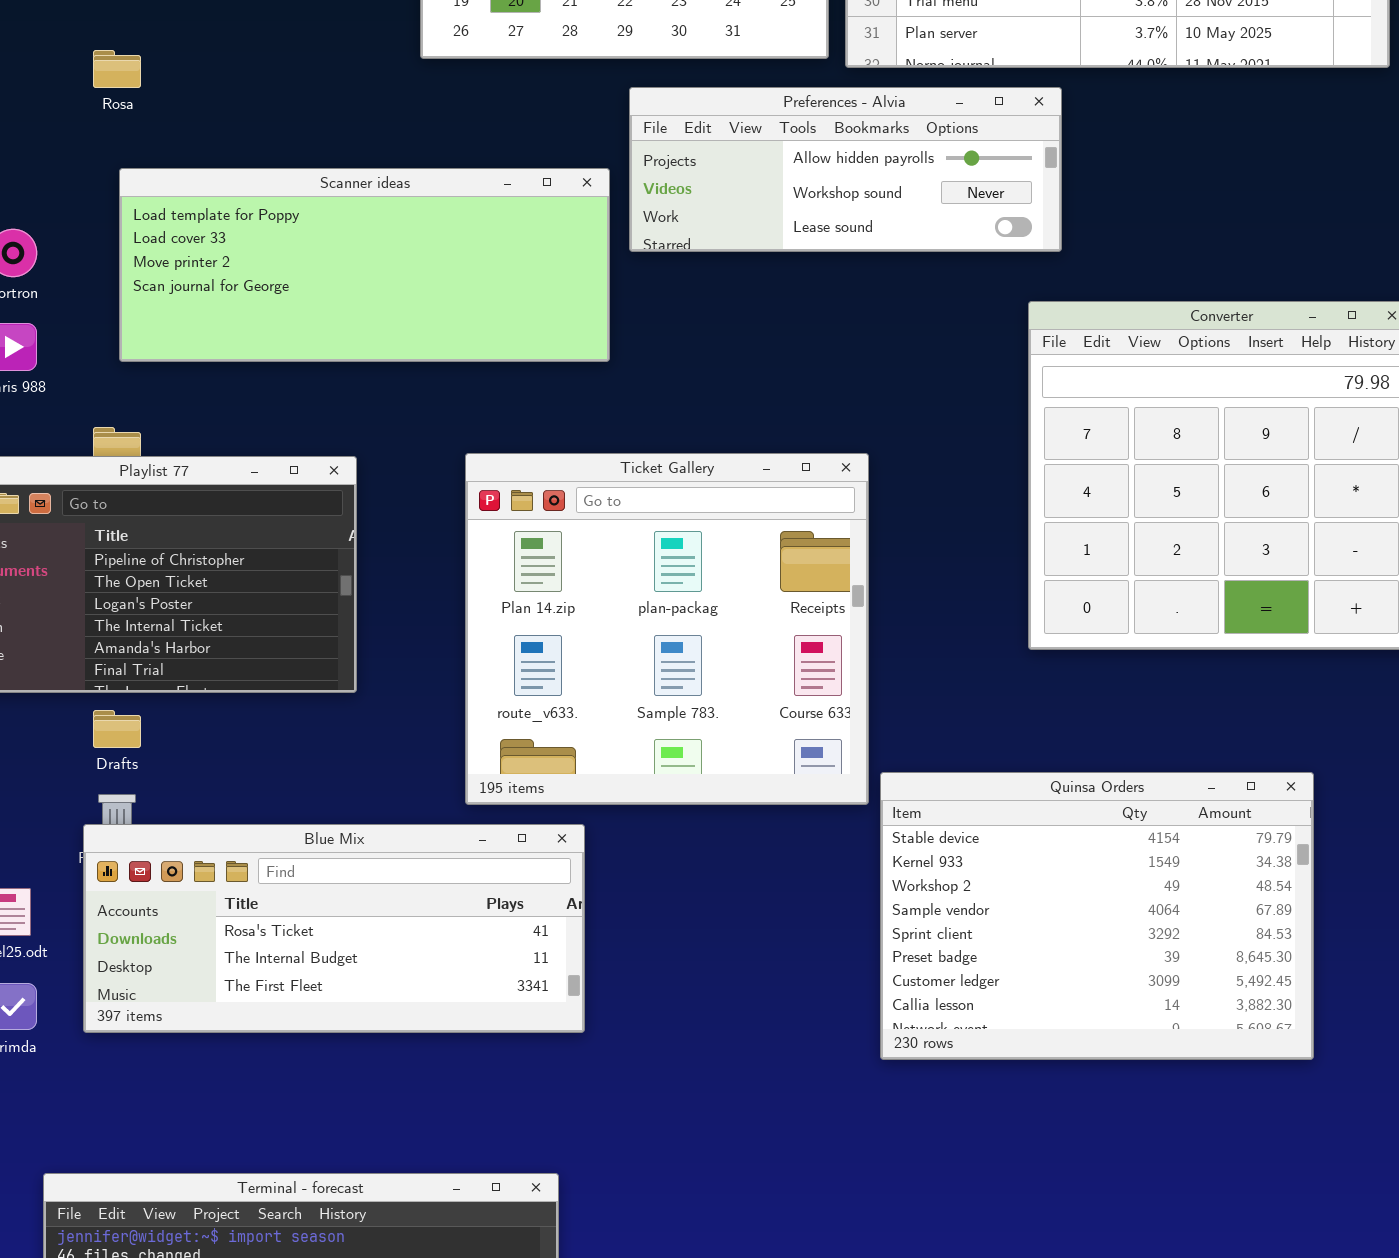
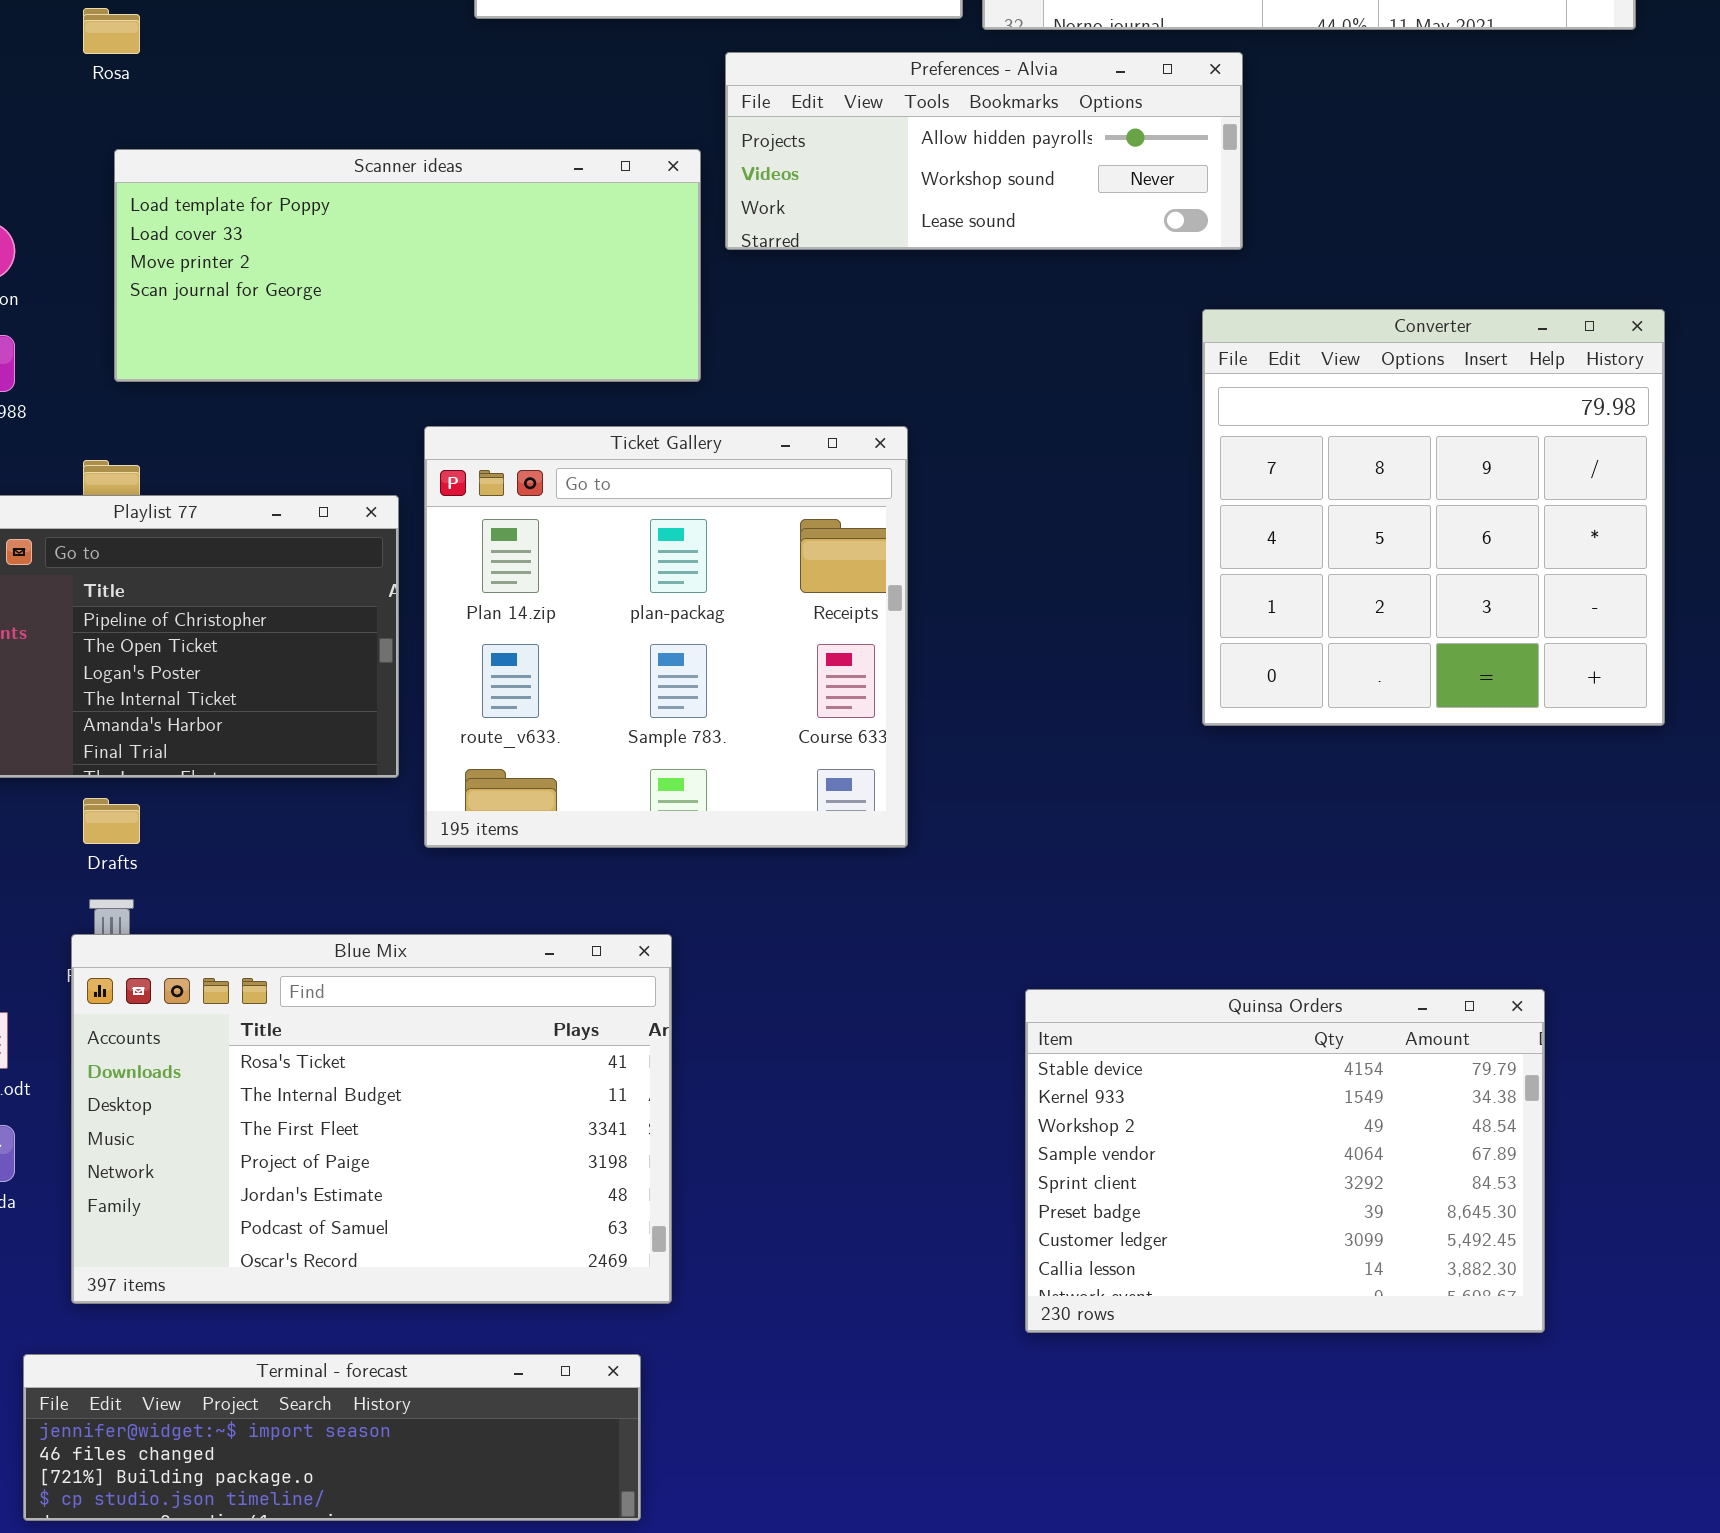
Ticket Gallery: [465,453,869,805] -> [424,426,908,848], moved
Quinsa Orders: [880,772,1314,1060] -> [1025,989,1545,1333], moved
Blue Mix: [83,824,585,1033] -> [71,934,672,1304], resized

